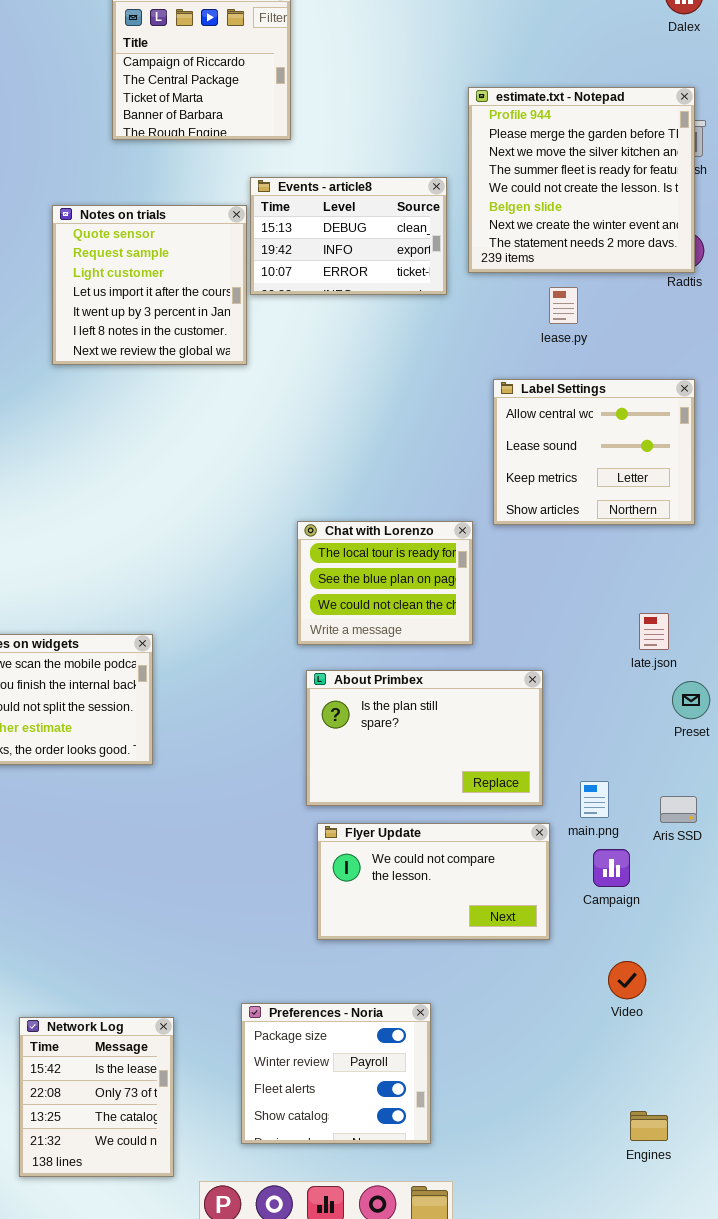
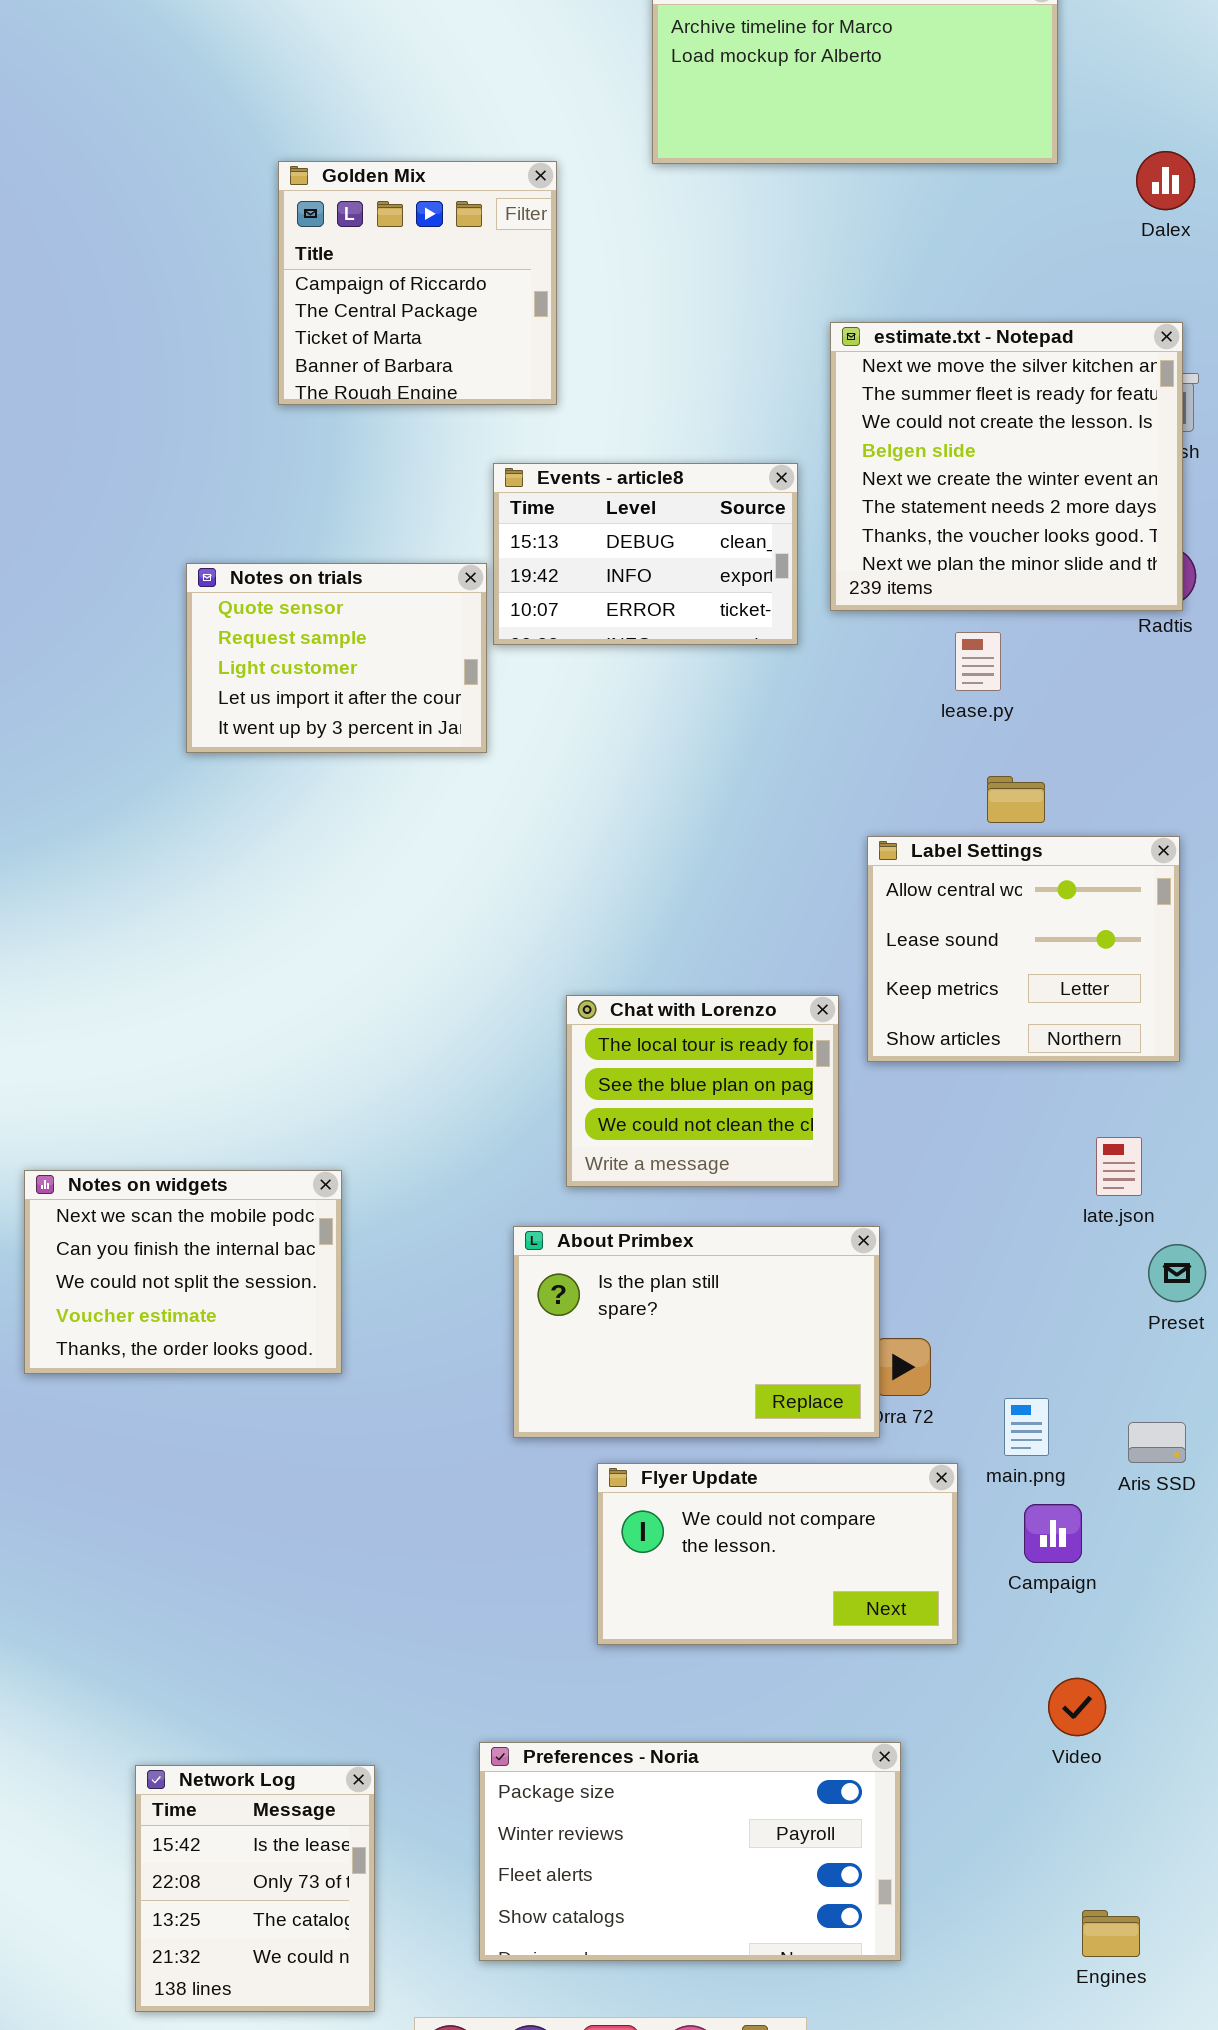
estimate.txt - Notepad: [468,87,695,273] -> [830,322,1183,611], scrolled down 2 rows
Notes on trials: [52,205,247,365] -> [186,563,487,753], resized
Label Settings: [493,379,695,525] -> [867,836,1180,1062], moved
About Primbex: [306,670,543,806] -> [513,1226,880,1438], moved
Preferences - Noria: [241,1003,431,1144] -> [479,1742,901,1961], resized

